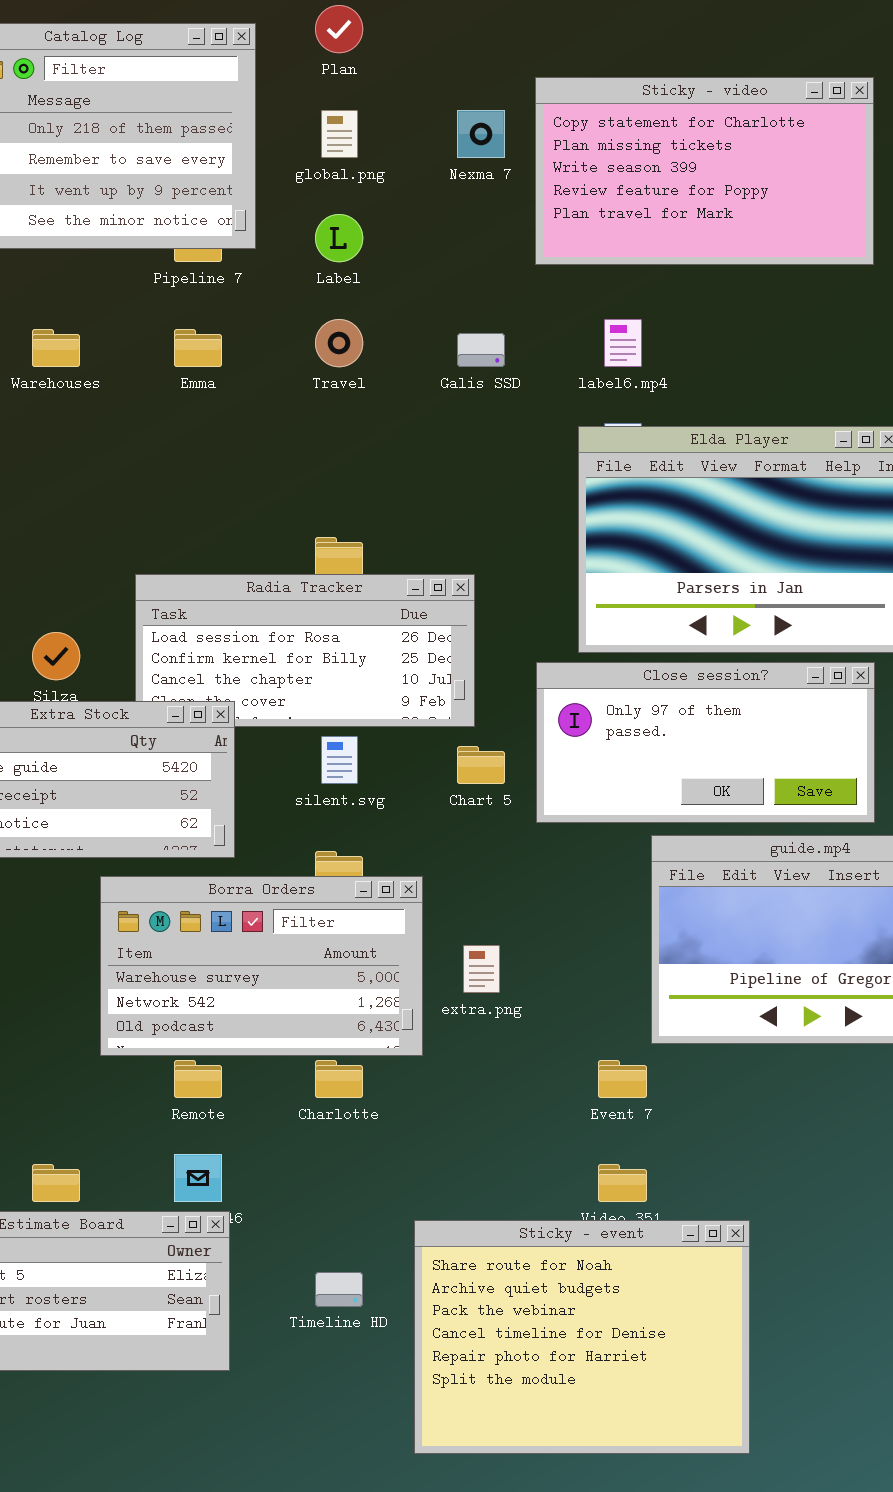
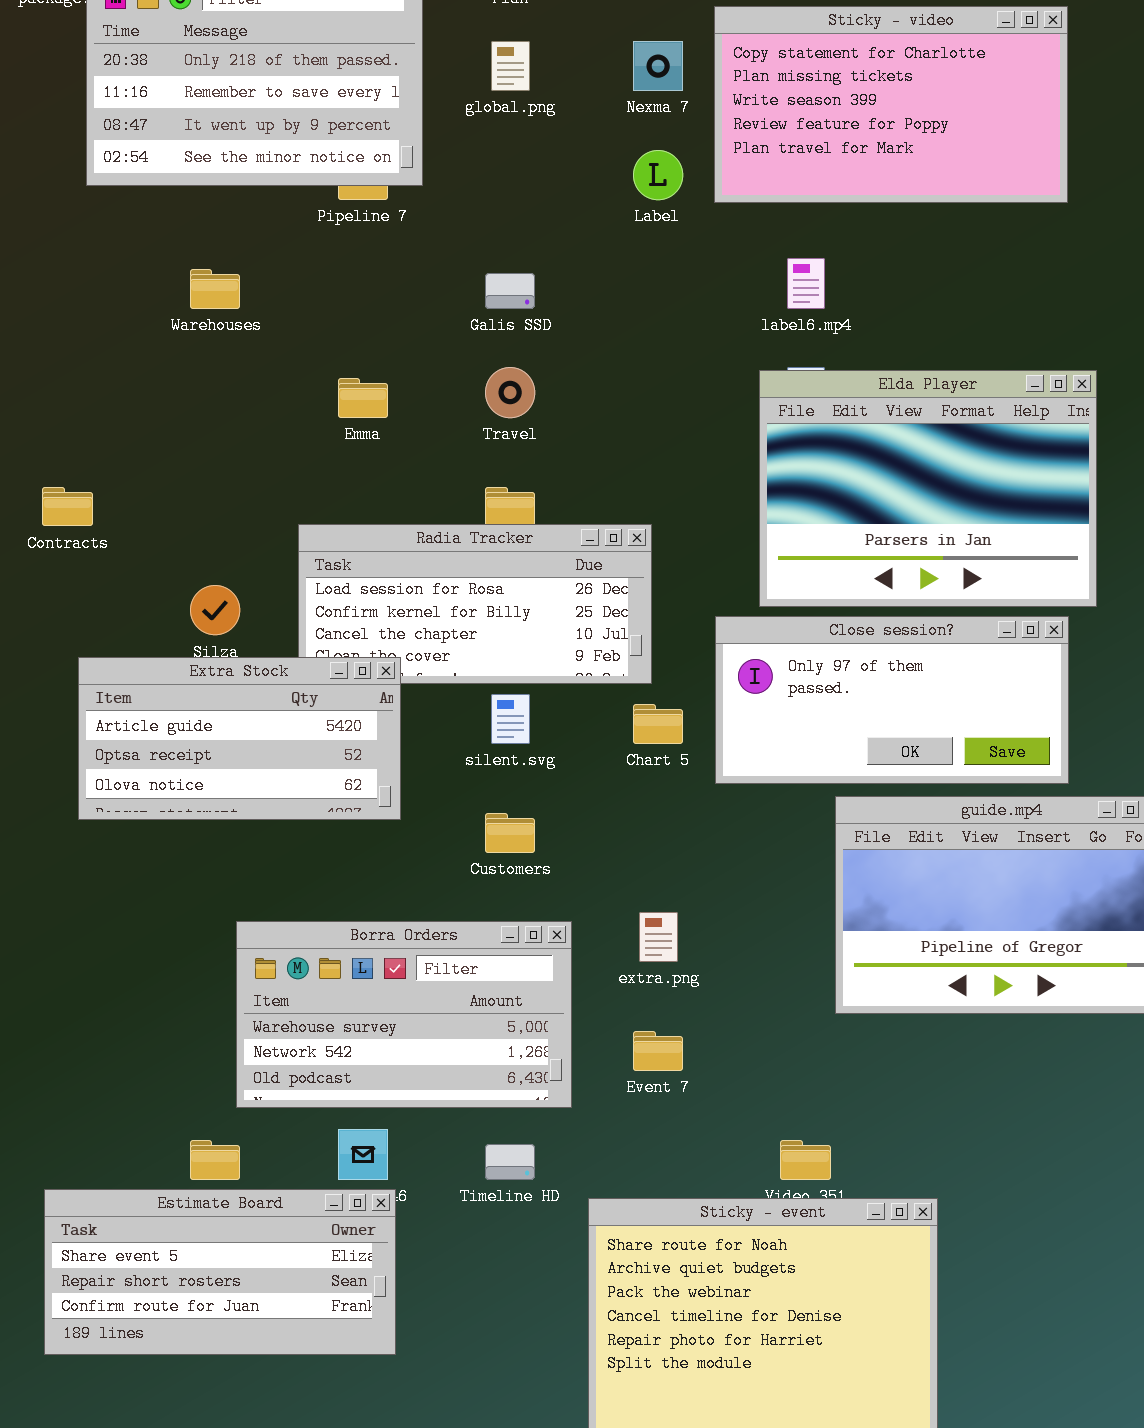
Label: [315,214,363,262] -> [633,150,683,200], moved
Travel: [315,319,363,367] -> [485,367,535,418], moved
Emma: [174,329,222,367] -> [338,378,388,418], moved
Galis SSD: [457,333,505,367] -> [485,273,535,309], moved
Borra Orders: [100,876,423,1056] -> [236,921,572,1108], moved
Event 7: [598,1060,647,1098] -> [633,1031,683,1071], moved
Timeline HD: [315,1272,363,1307] -> [485,1144,535,1180], moved

